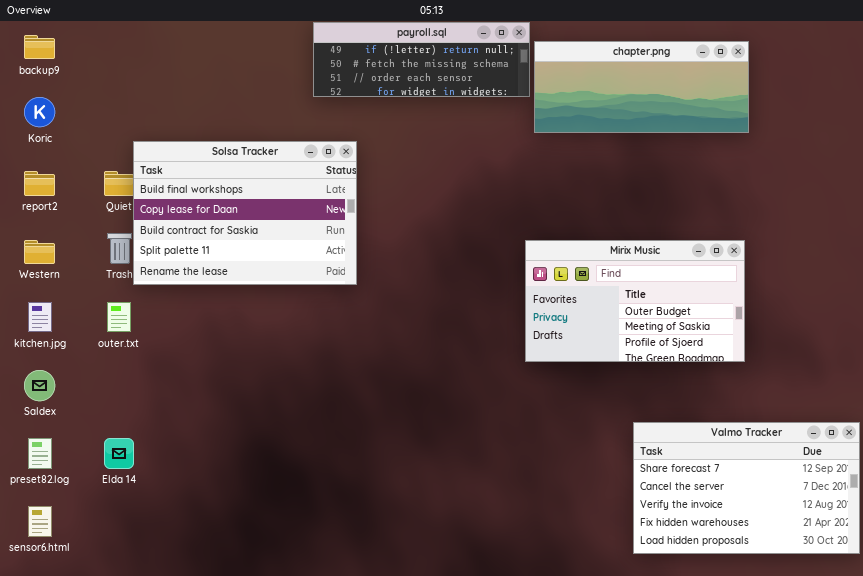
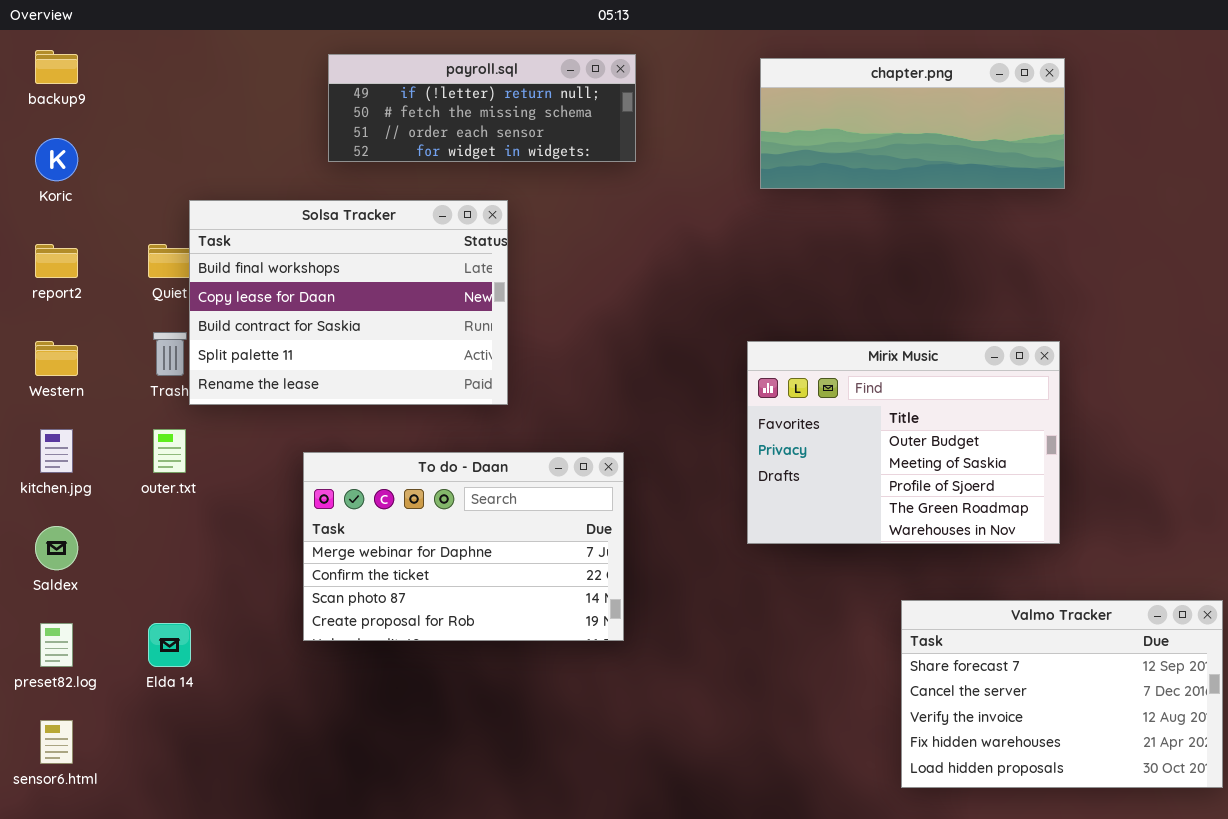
payroll.sql: [313,22,530,97] -> [328,54,636,162], moved
Mirix Music: [525,240,745,362] -> [747,341,1060,544], resized
To do - Daan: none -> [303,452,624,641], opened

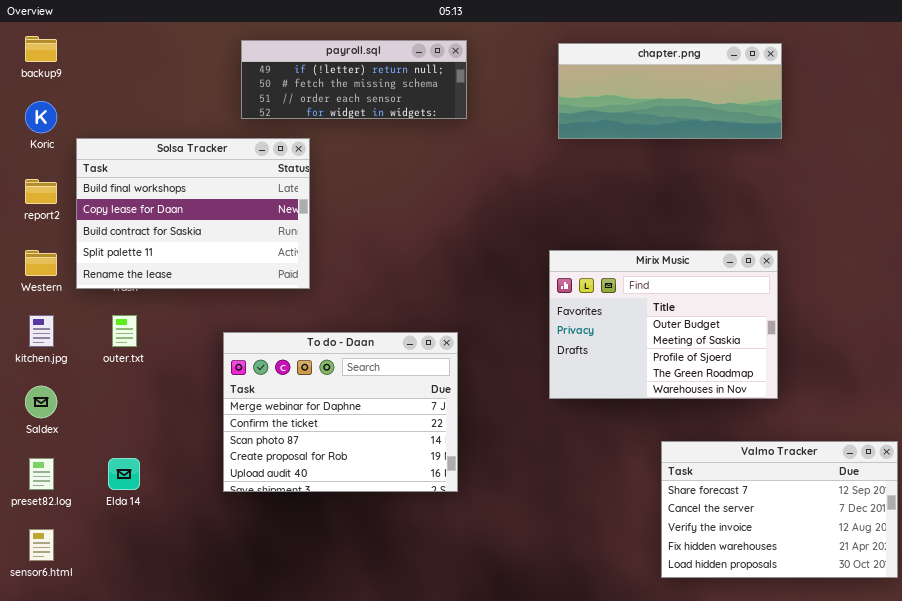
Solsa Tracker: [189,200,508,405] -> [76,138,310,289], moved
To do - Daan: [303,452,624,641] -> [223,332,458,492], resized

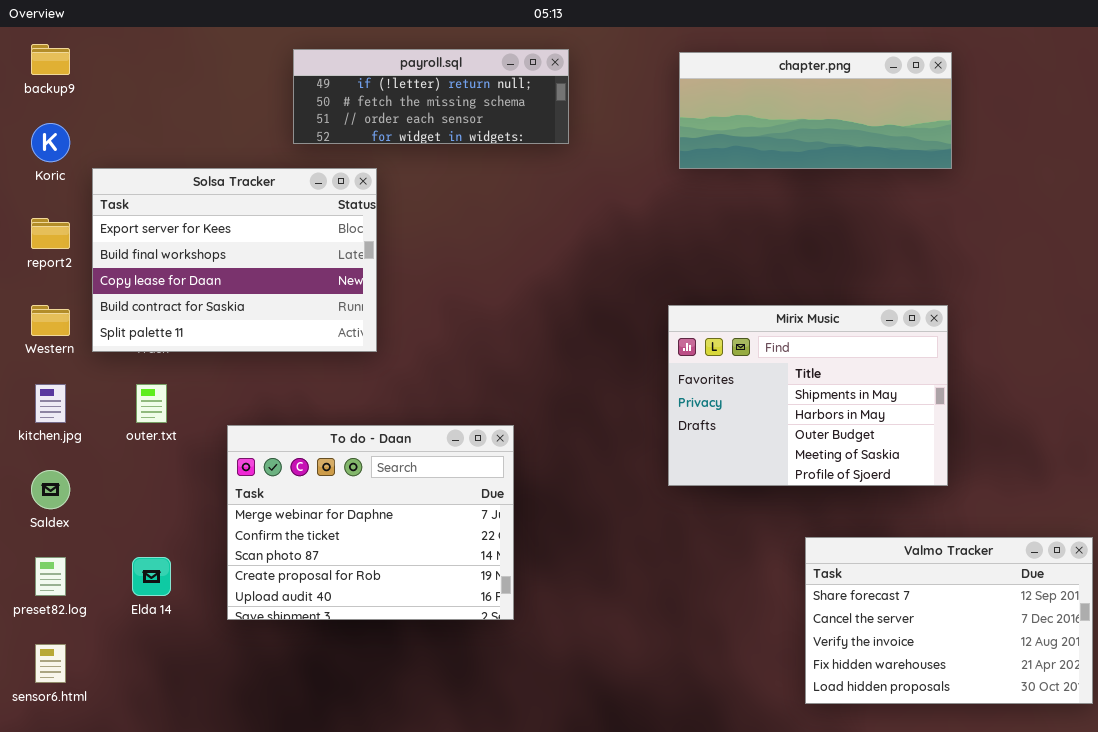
Solsa Tracker: [76,138,310,289] -> [92,168,377,352], scrolled up 1 row
Mirix Music: [549,250,778,399] -> [668,305,948,486], scrolled up 2 rows
To do - Daan: [223,332,458,492] -> [227,425,514,620], moved

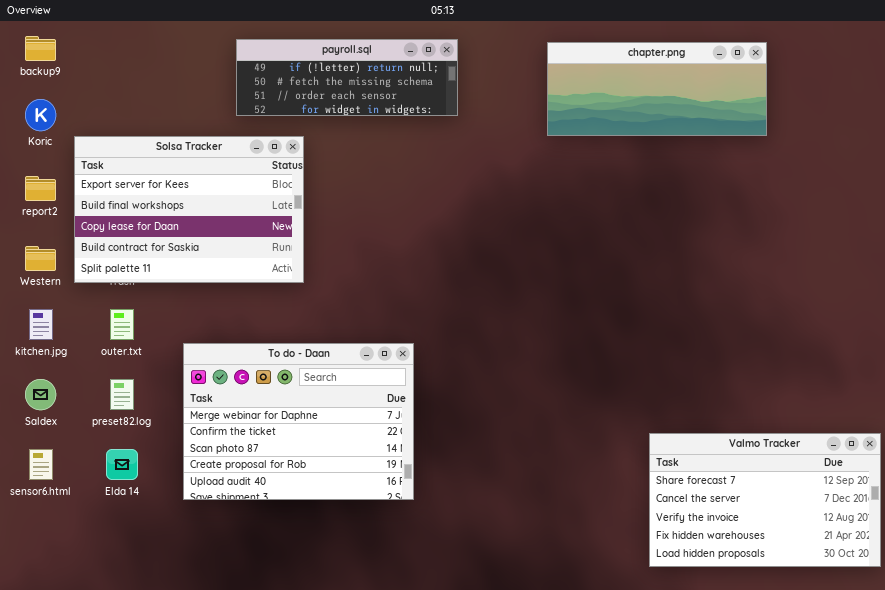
Mirix Music: [668,305,948,486] -> none, closed
preset82.log: [35,557,66,596] -> [110,379,134,410], moved
sensor6.html: [35,644,66,683] -> [29,449,53,480], moved

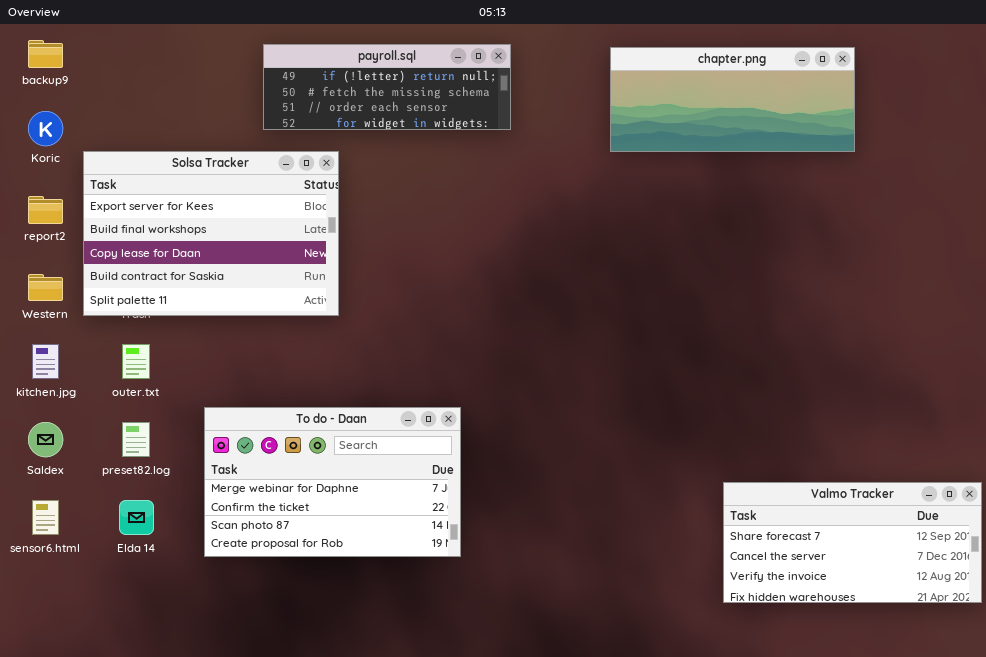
To do - Daan: [183,343,414,500] -> [204,407,461,557], resized
Valmo Tracker: [649,433,881,567] -> [723,482,982,603], resized

